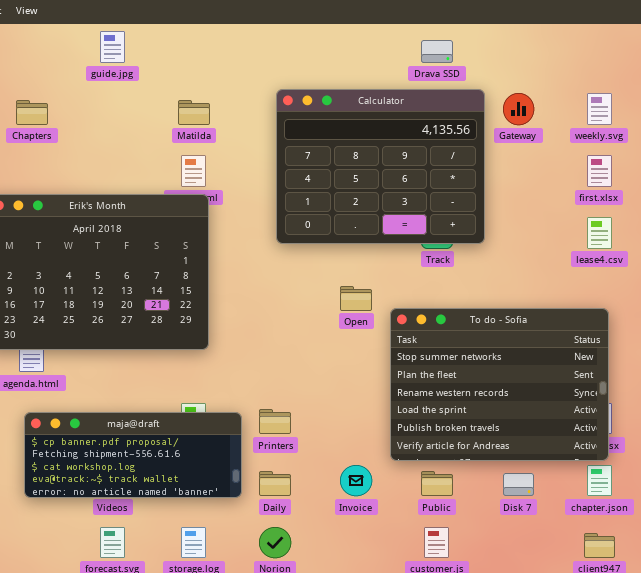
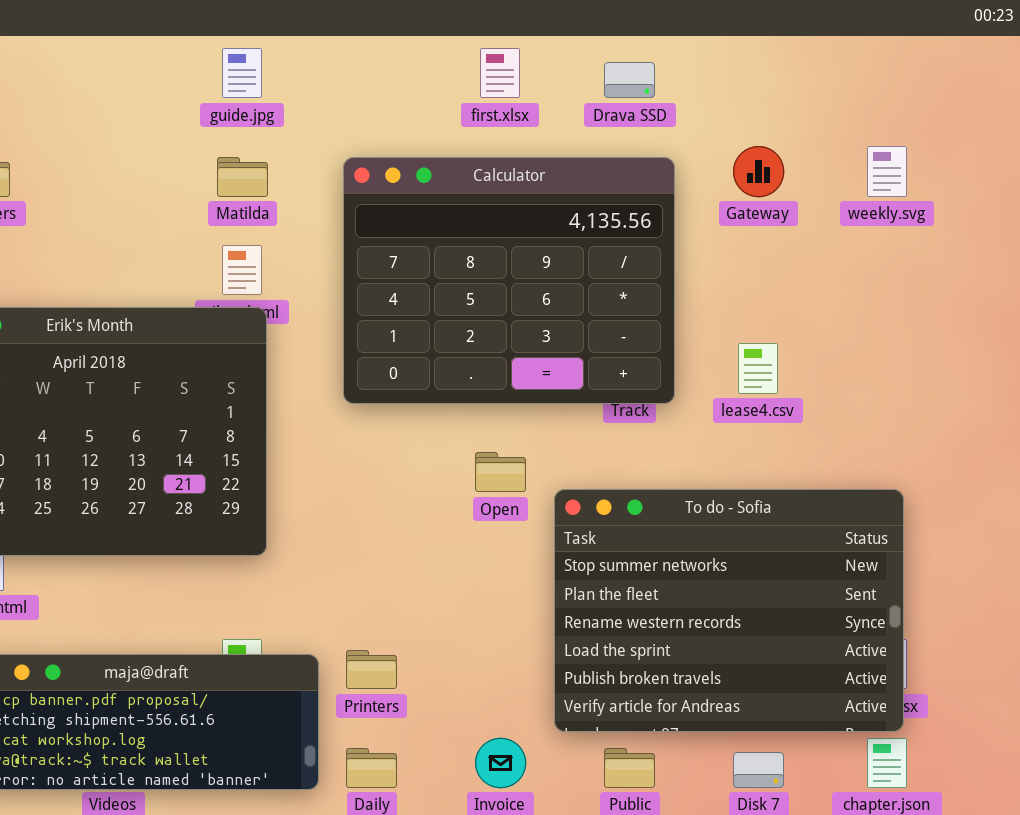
guide.jpg: [100,31,125,63] -> [222,48,262,98], moved
Calculator: [276,89,485,244] -> [343,157,675,404], moved
first.xlsx: [587,155,612,187] -> [480,48,520,98], moved
lease4.csv: [587,217,612,249] -> [738,343,778,394], moved

